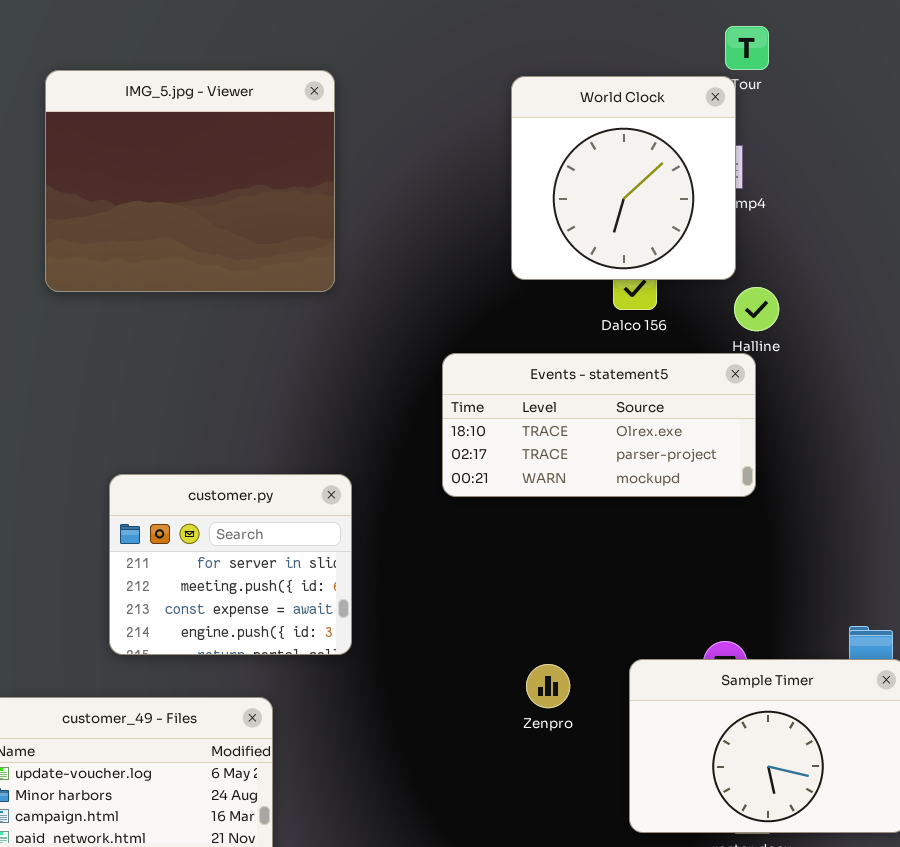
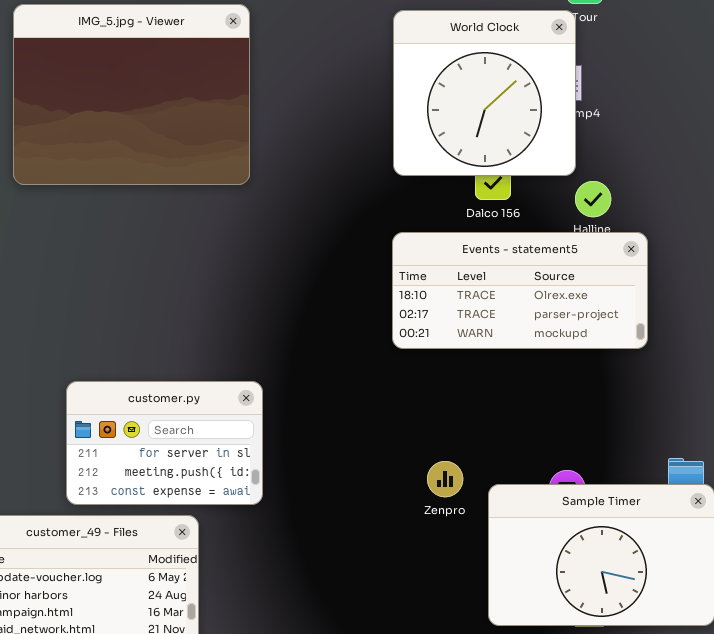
Events - statement5: [442,353,756,497] -> [392,232,648,349], moved
customer.py: [109,474,352,655] -> [66,381,263,505], moved, resized
Zenpro: [526,664,570,708] -> [427,461,463,497], moved

